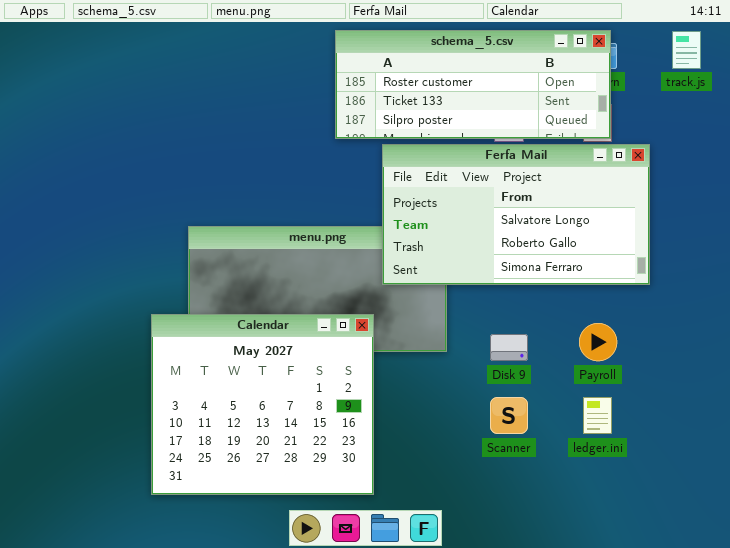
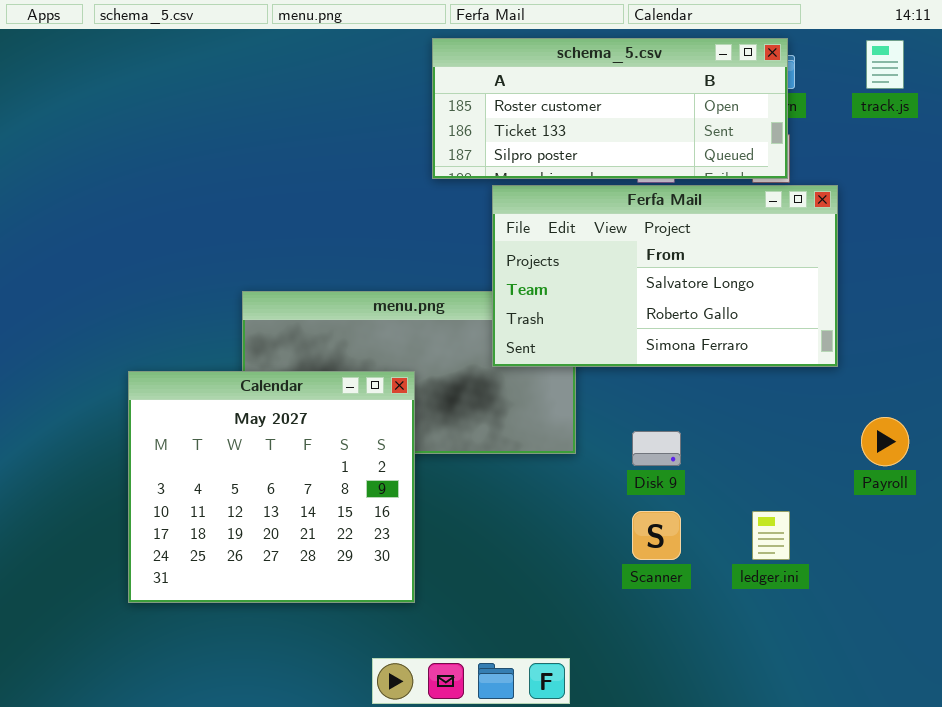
Calendar: [151,314,374,495] -> [128,371,415,603], moved
Payroll: [579,323,617,361] -> [861,417,909,466], moved

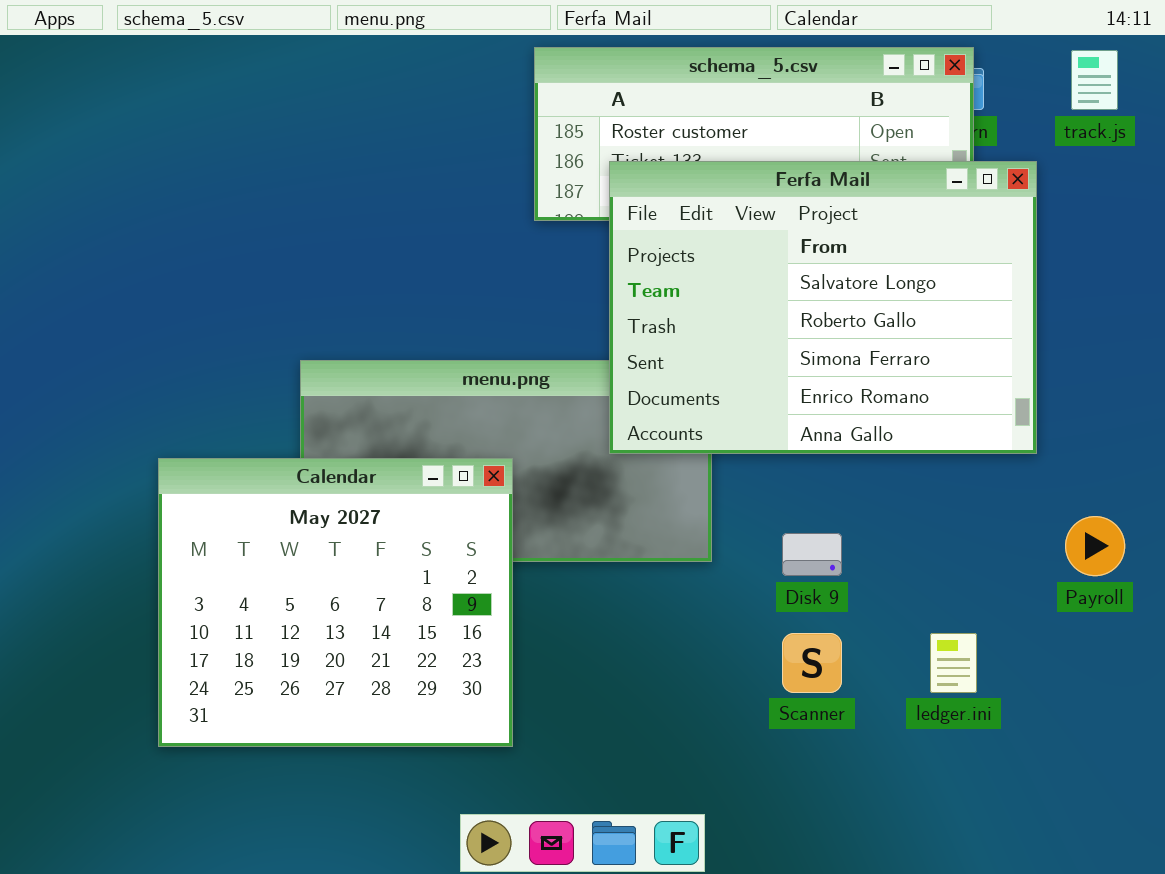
Ferfa Mail: [492,185,838,367] -> [609,161,1037,454], resized

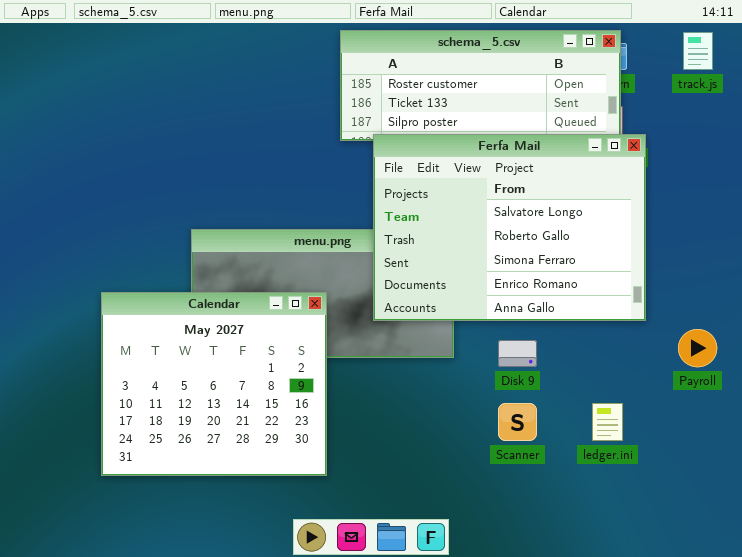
Ferfa Mail: [609,161,1037,454] -> [373,134,646,321], moved

